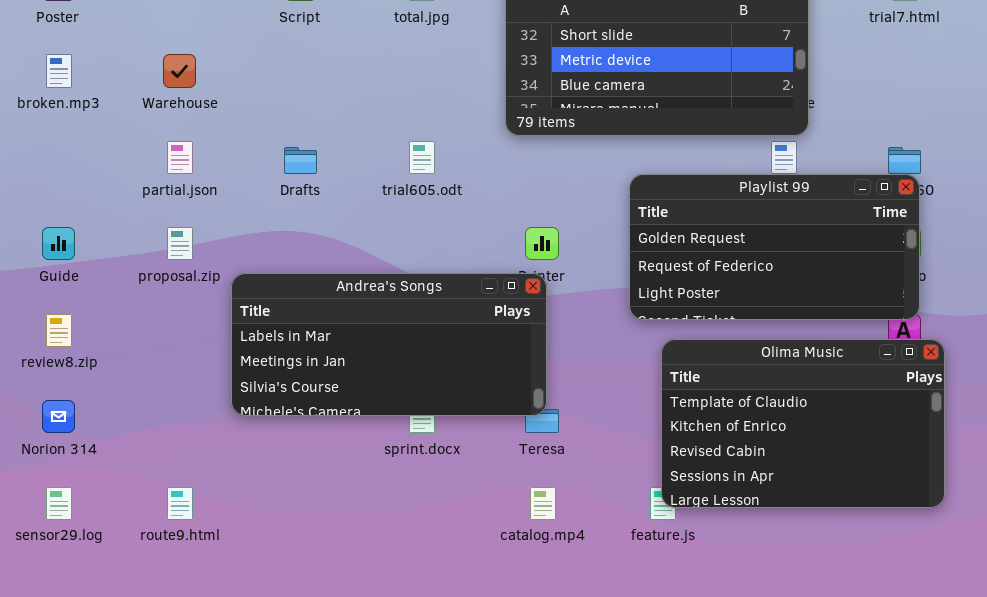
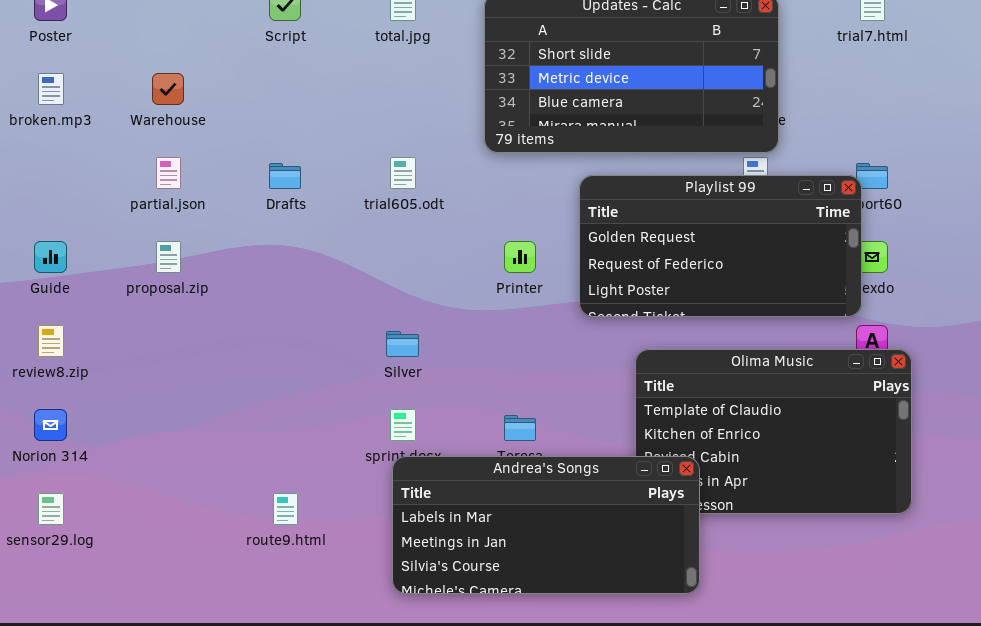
Playlist 99: [629,174,920,320] -> [579,175,862,317], moved
Andrea's Songs: [231,273,547,416] -> [392,456,700,594], moved
route9.html: [167,487,193,520] -> [273,493,298,525], moved

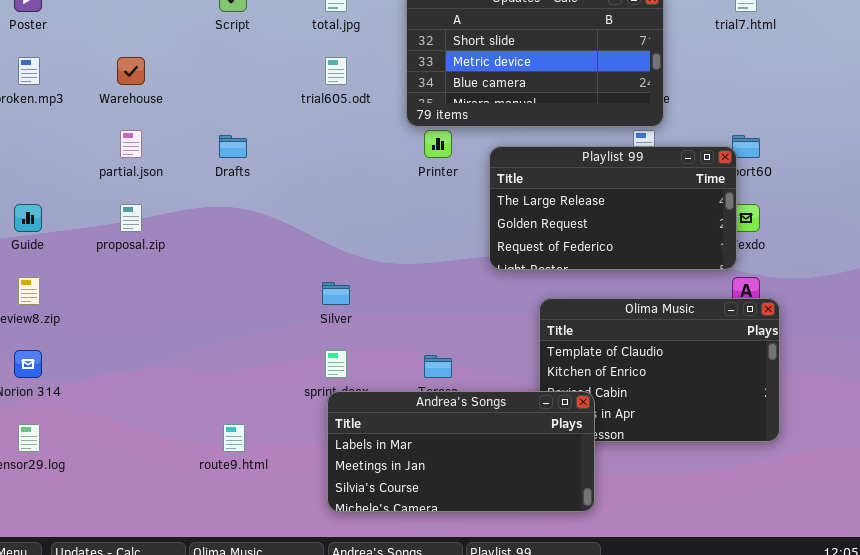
trial605.odt: [390,157,416,189] -> [325,57,347,85], moved
Playlist 99: [579,175,862,317] -> [489,146,737,270], scrolled up 1 row
Printer: [504,241,536,273] -> [424,130,452,158], moved

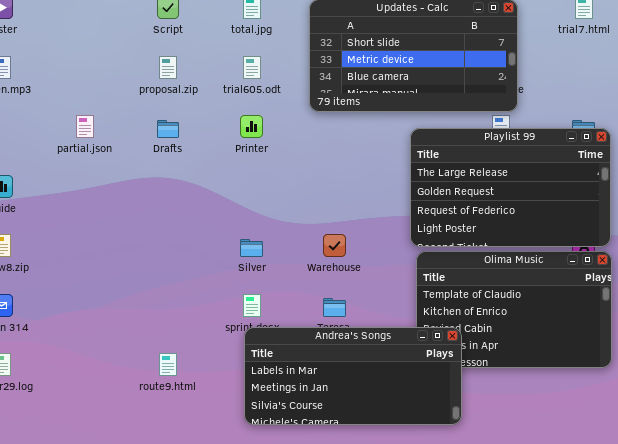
Warehouse: [117,57,145,85] -> [323,234,346,257], moved
Printer: [424,130,452,158] -> [240,115,263,138], moved
Playlist 99: [489,146,737,270] -> [410,128,611,247], moved, resized
proposal.zip: [120,204,142,232] -> [159,56,177,79], moved

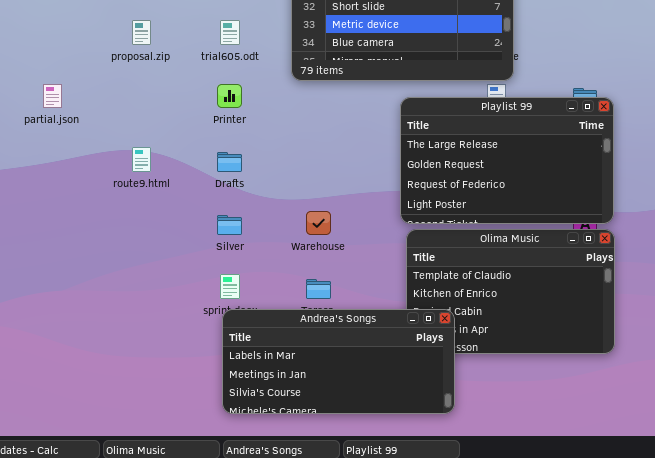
Drafts: [157,120,179,138] -> [217,152,242,172], moved
route9.html: [159,353,177,376] -> [132,147,151,172], moved

